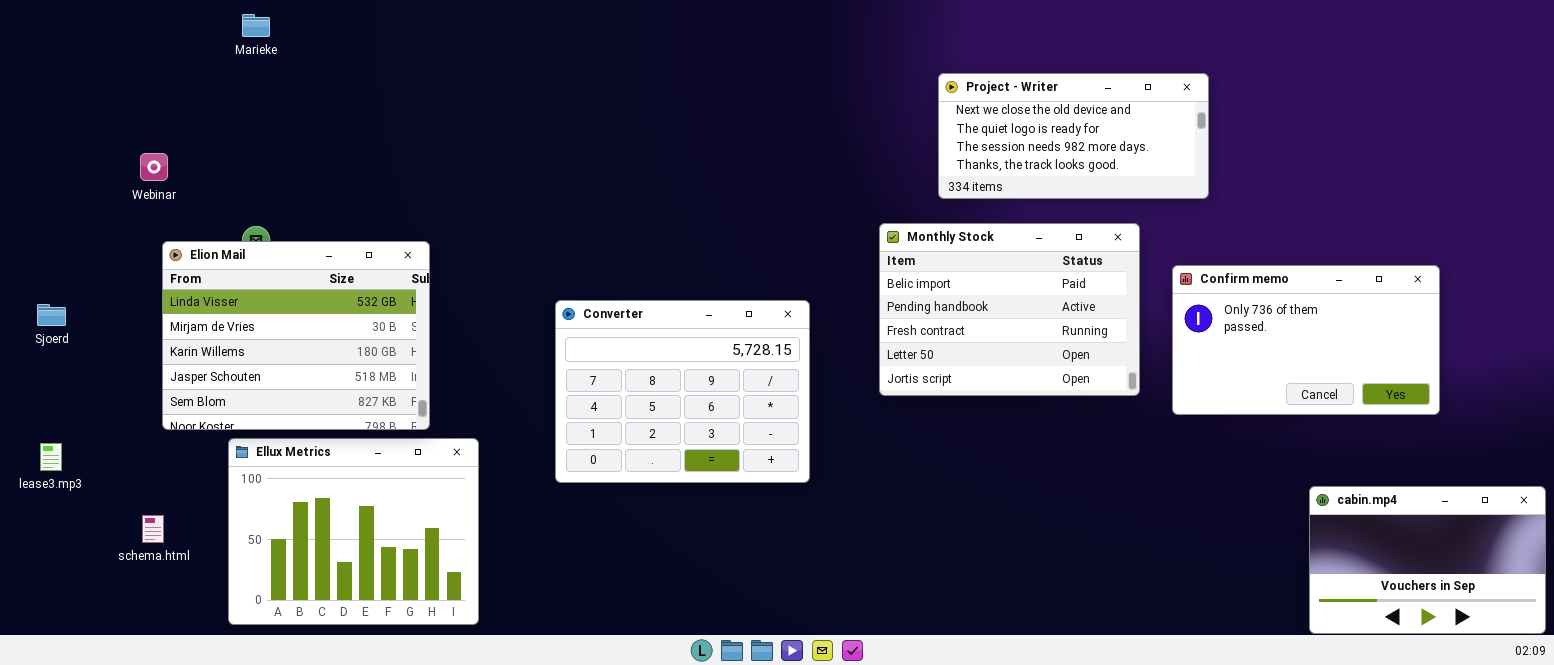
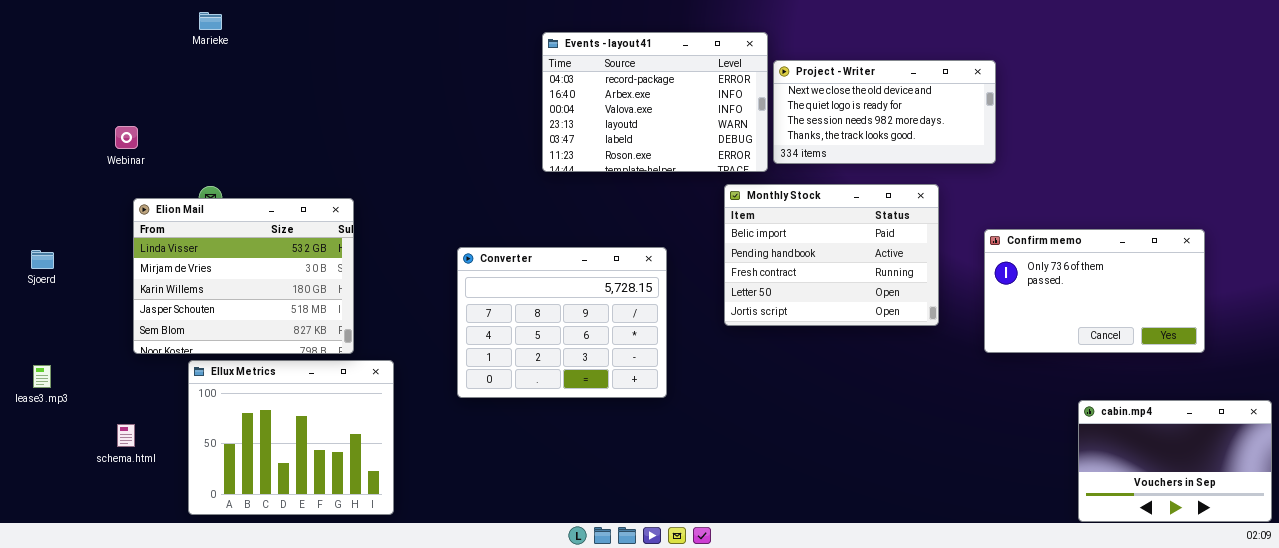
Events - layout41: none -> [542,32,768,172], opened
Confirm memo: [1172,265,1440,415] -> [984,229,1205,353], moved

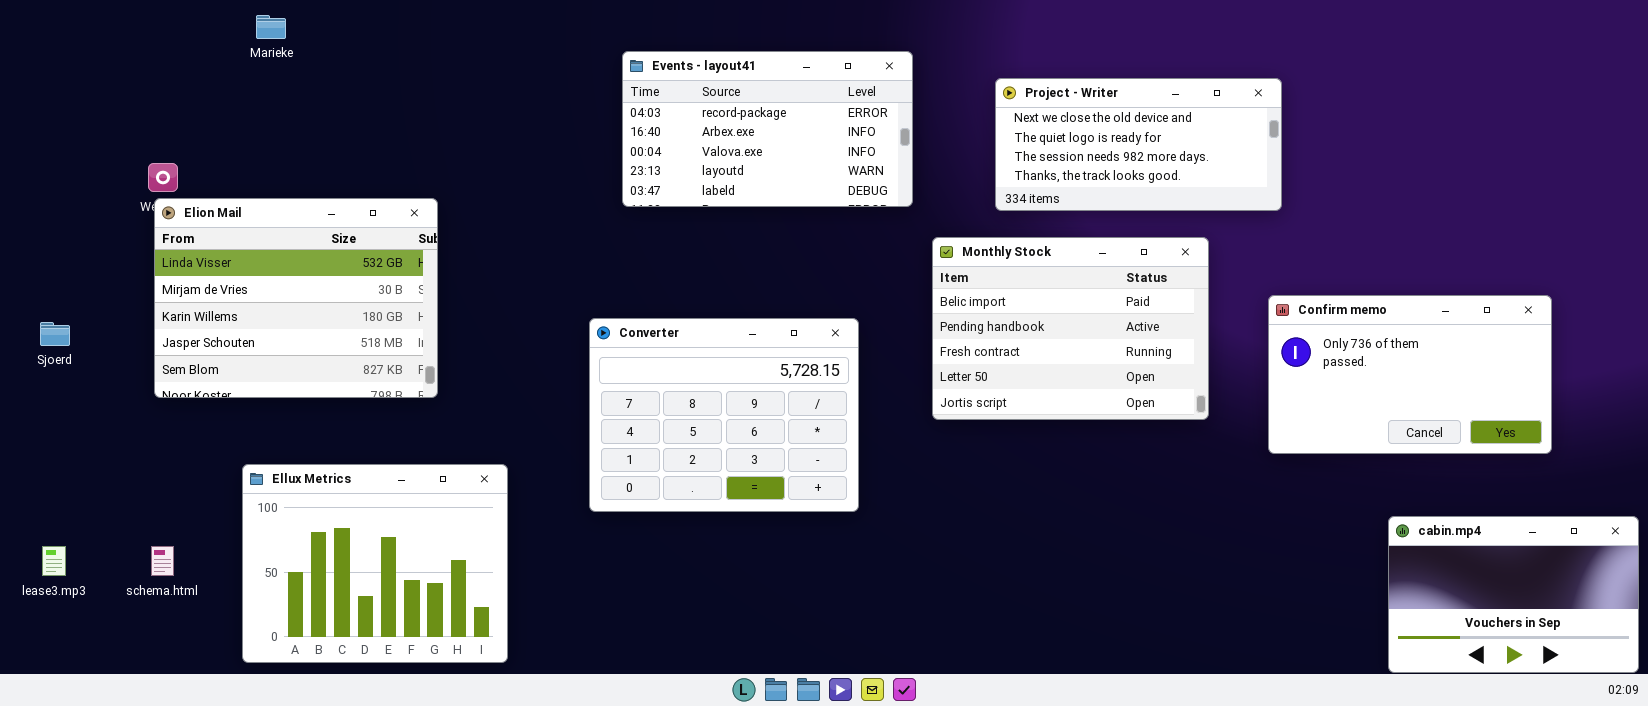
Events - layout41: [542,32,768,172] -> [622,51,913,207], moved, resized
Elion Mail: [133,198,354,354] -> [154,198,438,398], moved
lease3.mp3: [33,365,51,388] -> [42,546,66,576], moved

